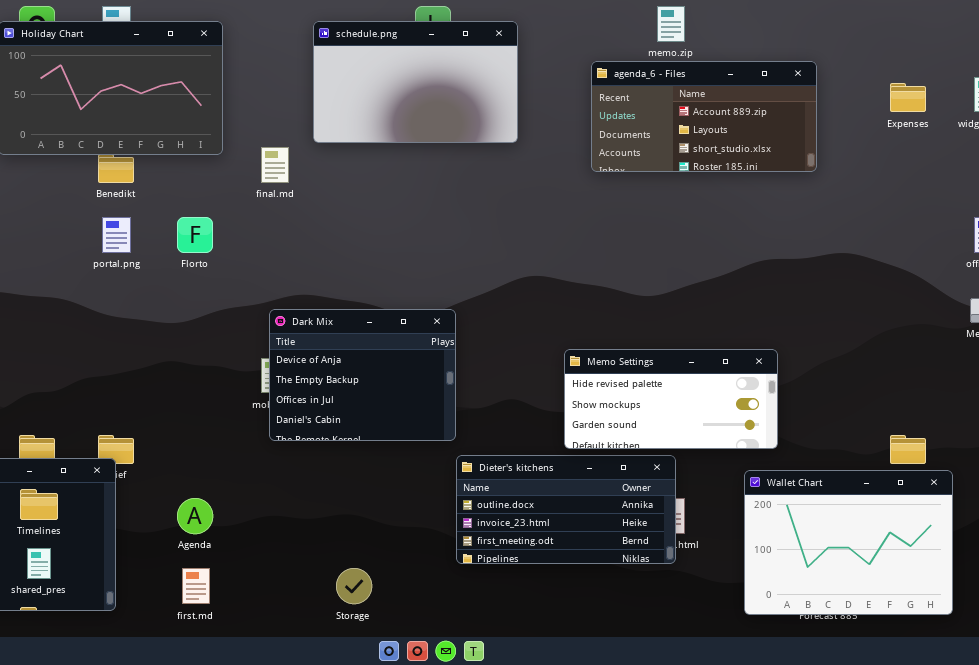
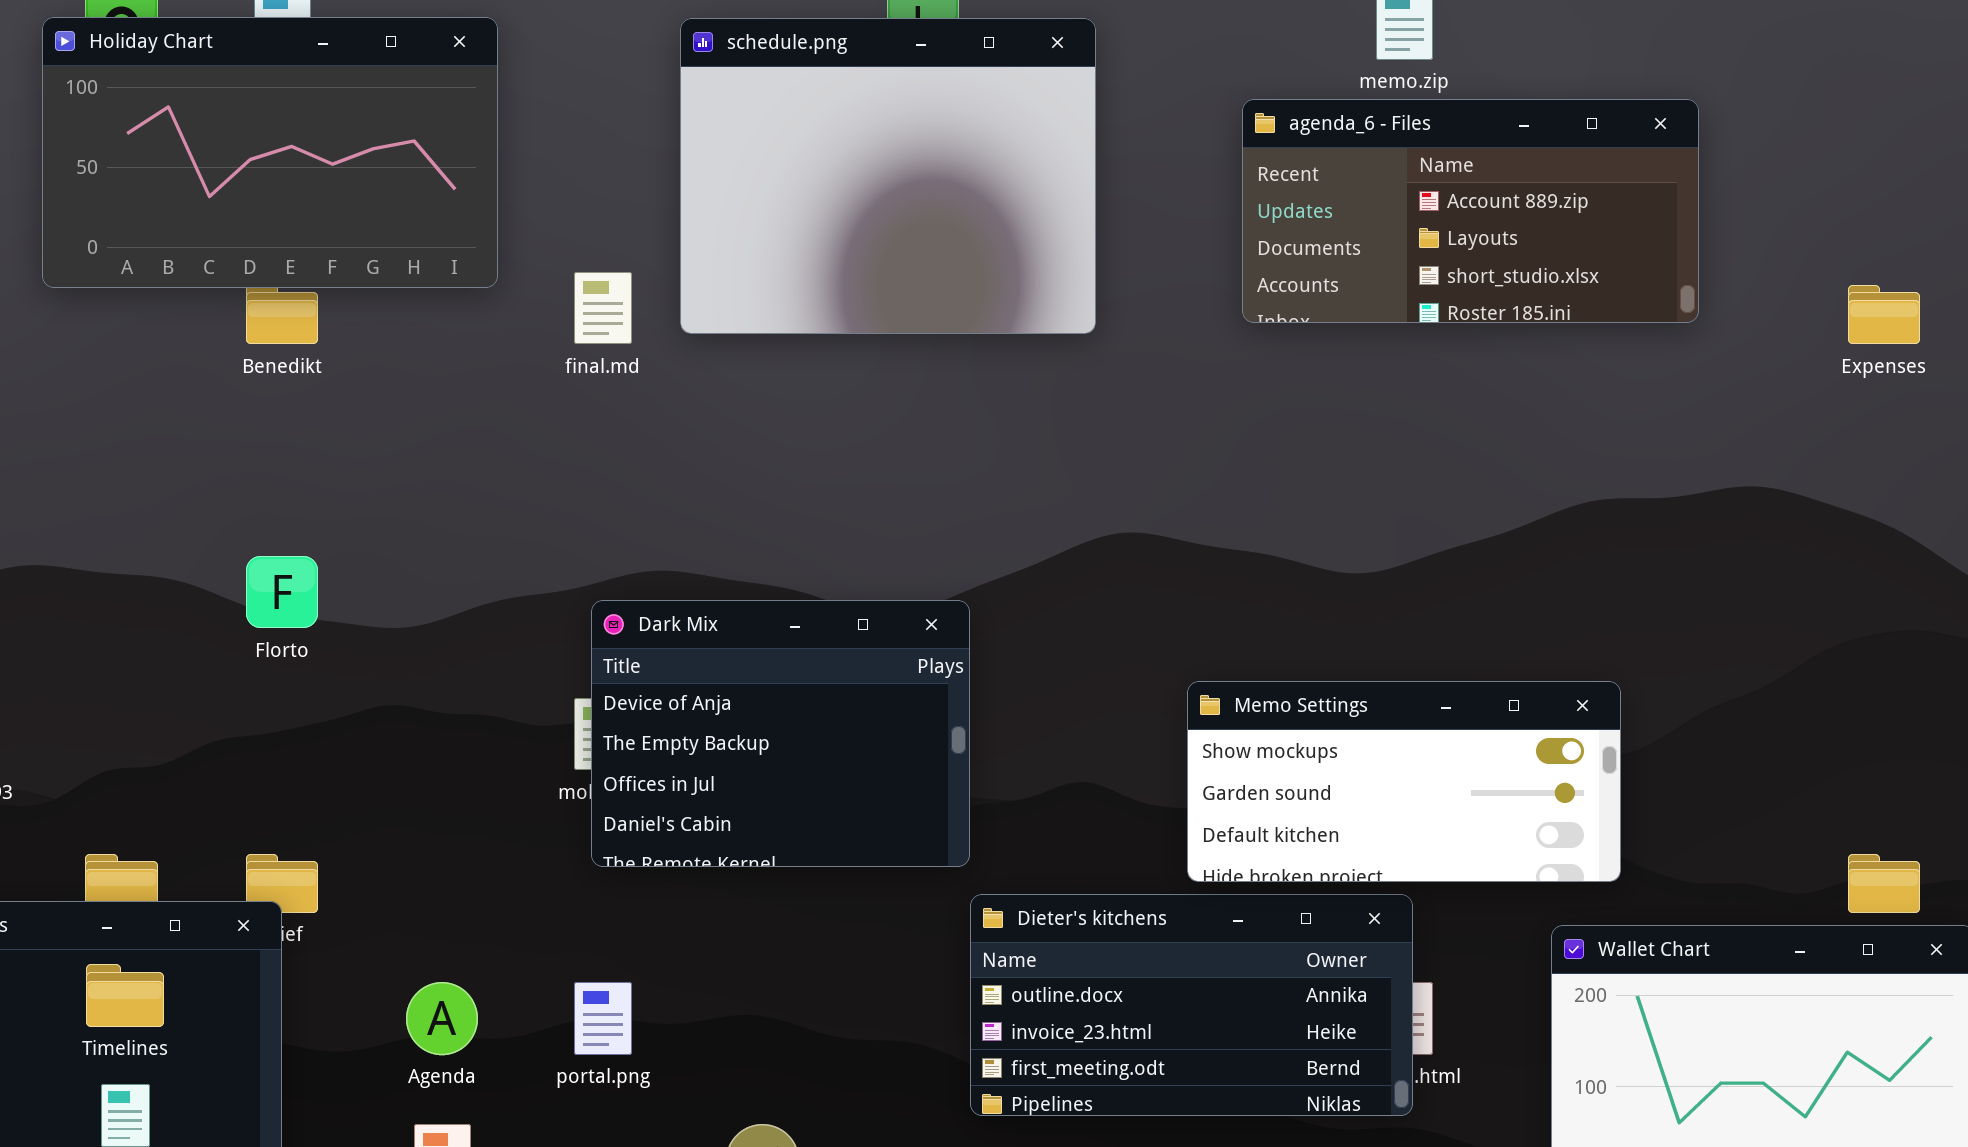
schedule.png: [313,21,518,143] -> [680,18,1096,334], resized
Expenses: [890,83,926,112] -> [1848,285,1920,344], moved
portal.png: [102,217,131,253] -> [574,982,632,1055], moved
Florto: [177,217,213,253] -> [246,556,318,628], moved
Memo Settings: [564,349,778,449] -> [1187,681,1621,882], scrolled down 1 row

